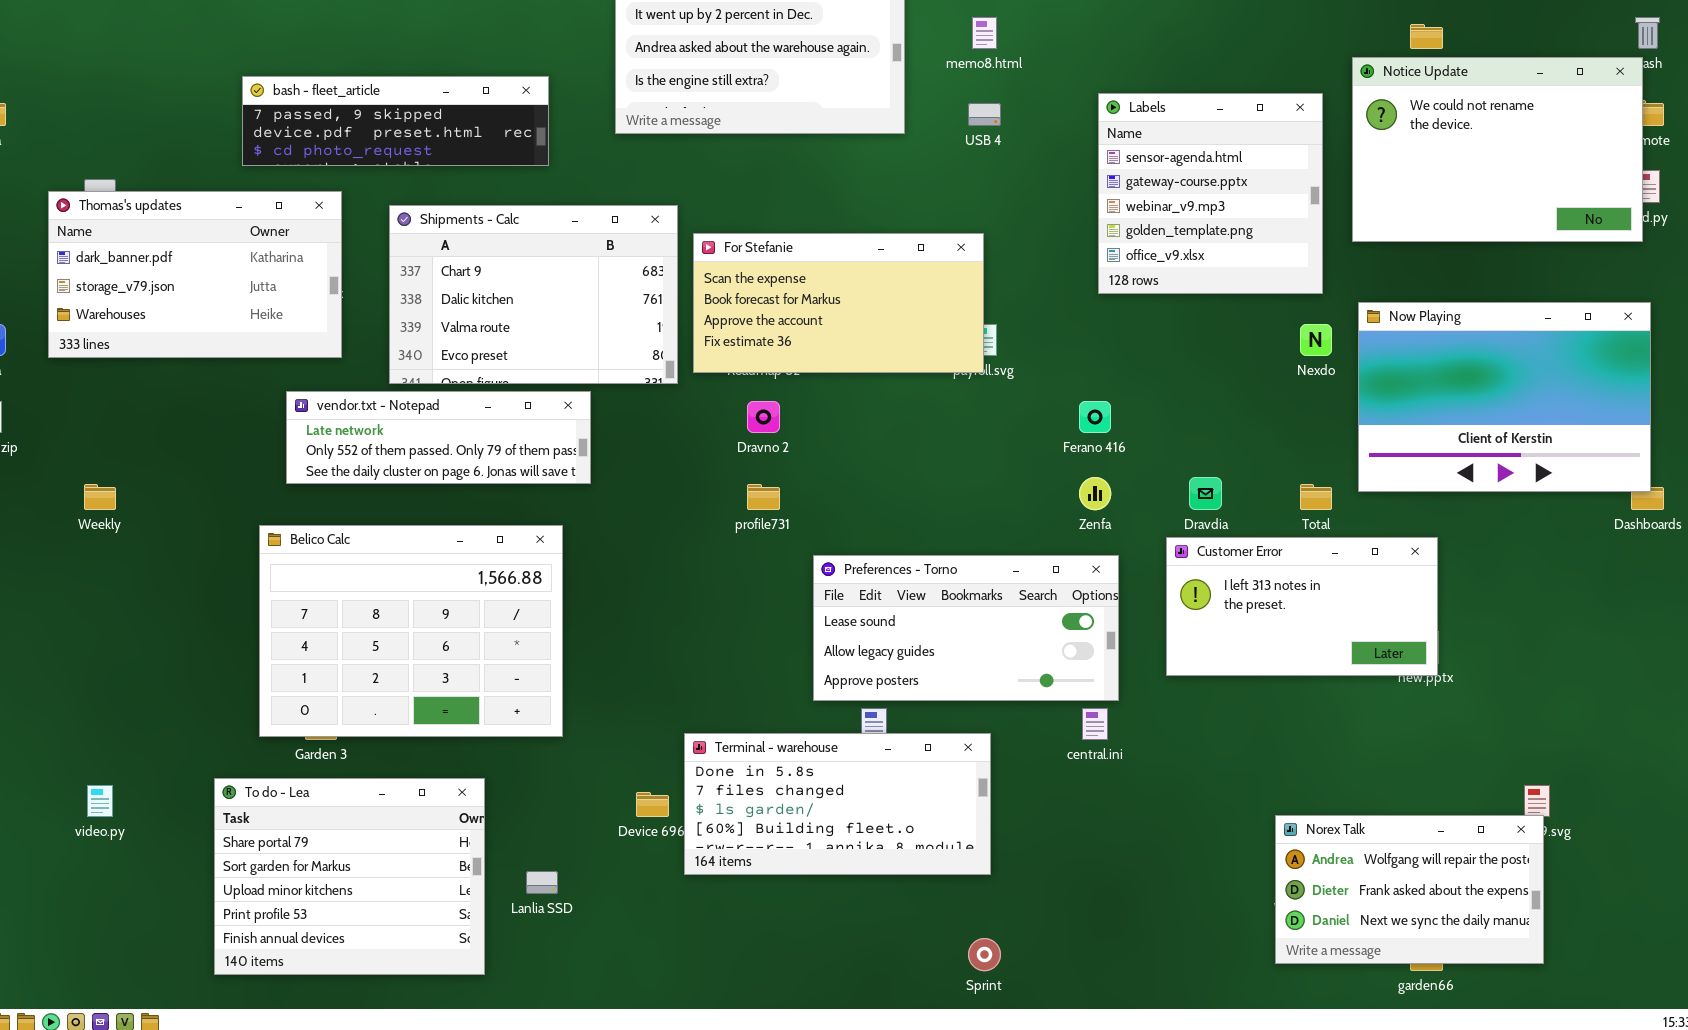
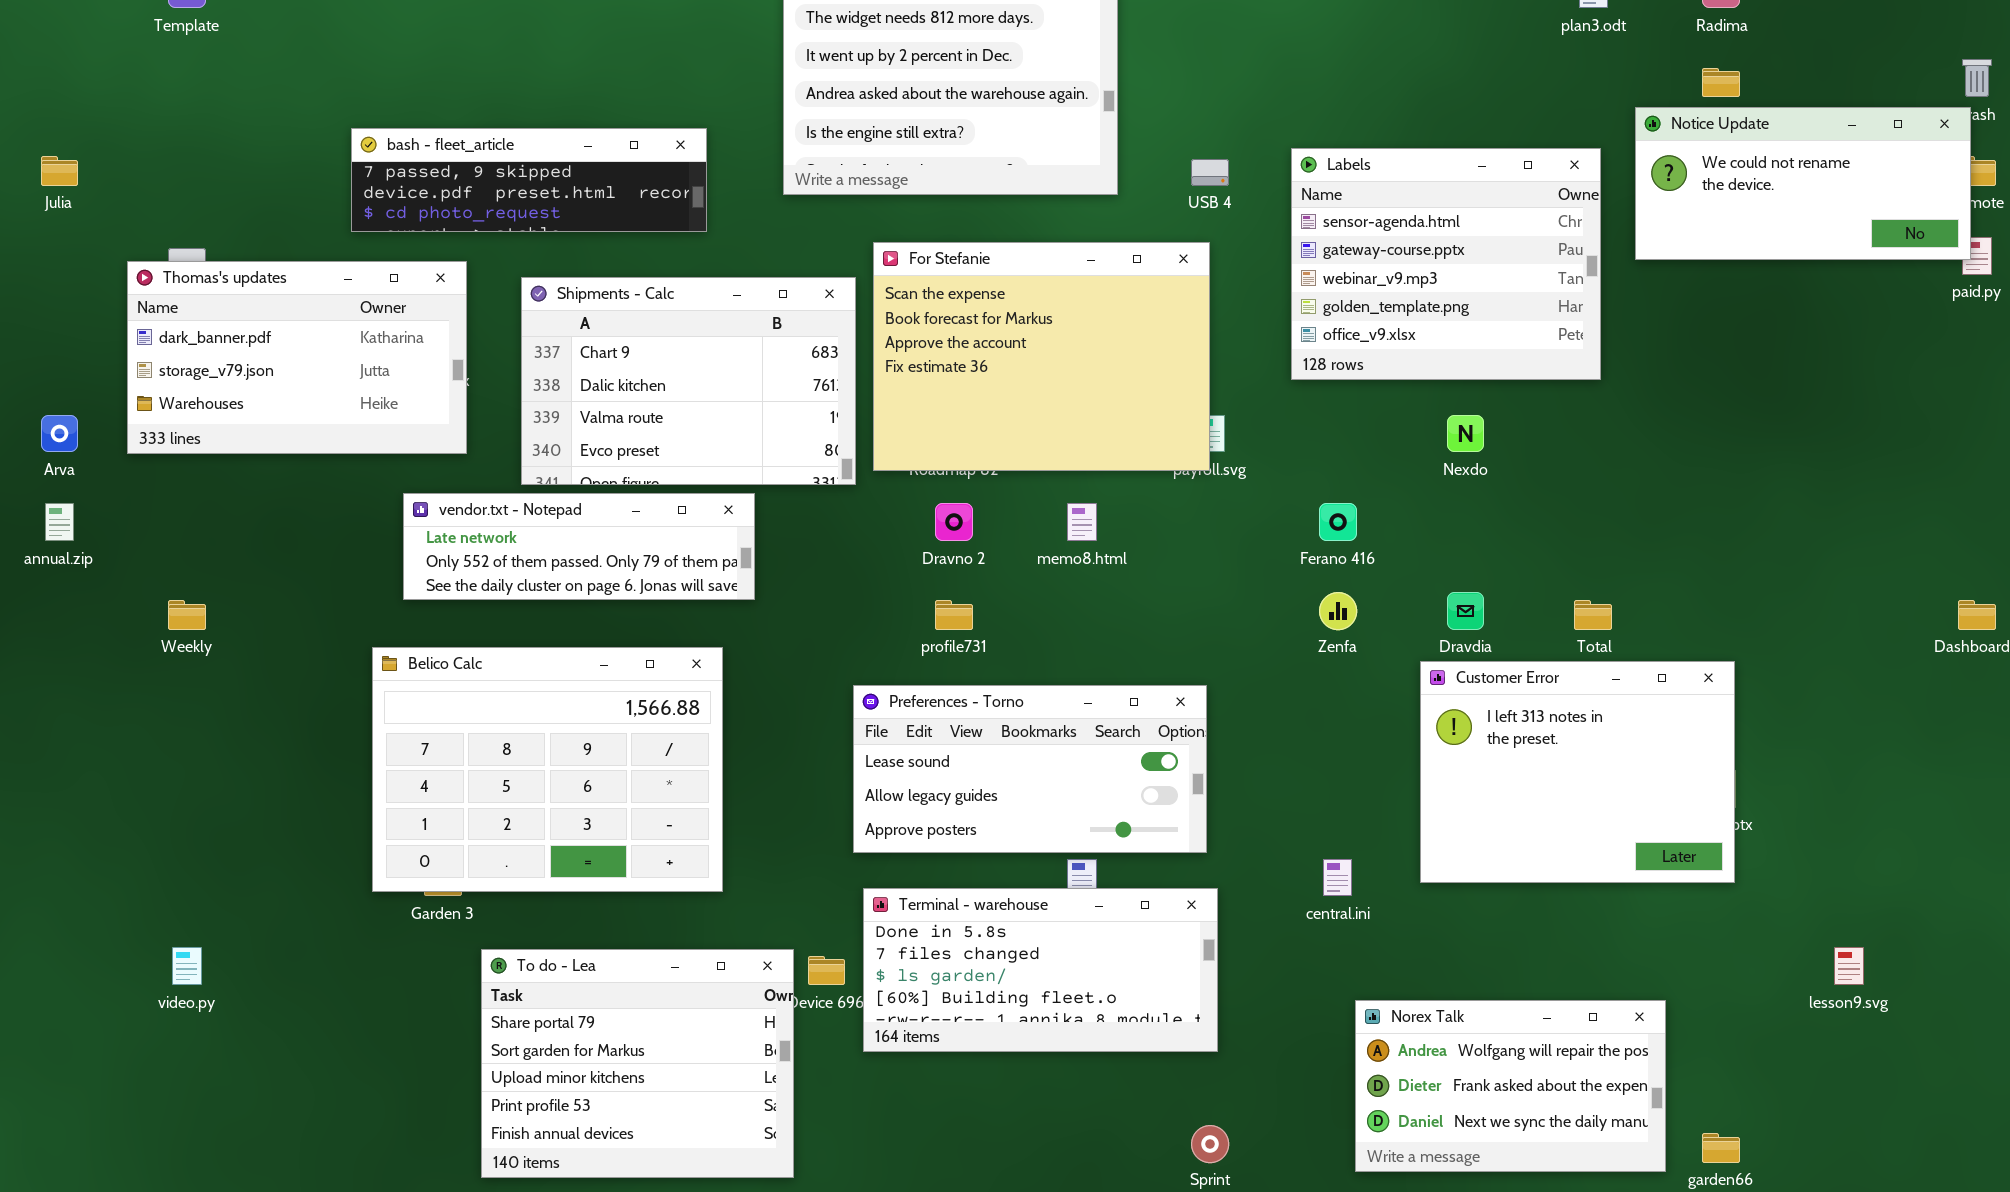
memo8.html: [972,17,997,49] -> [1067,503,1097,541], moved
Notice Update: [1352,57,1643,242] -> [1635,107,1971,260], resized
Labels: [1098,93,1323,294] -> [1291,148,1601,380], resized
For Stefanie: [693,233,984,373] -> [873,242,1210,471], resized
Now Playing: [1358,302,1651,492] -> none, closed
Nexdo: [1300,324,1332,356] -> [1447,415,1484,452], moved
Customer Error: [1166,537,1438,676] -> [1420,661,1735,883], resized
Preferences - Torno: [813,555,1119,701] -> [853,685,1207,853], moved
To do - Lea: [214,778,485,975] -> [481,949,794,1178], moved
Norex Talk: [1275,815,1544,964] -> [1355,1000,1666,1172], moved

